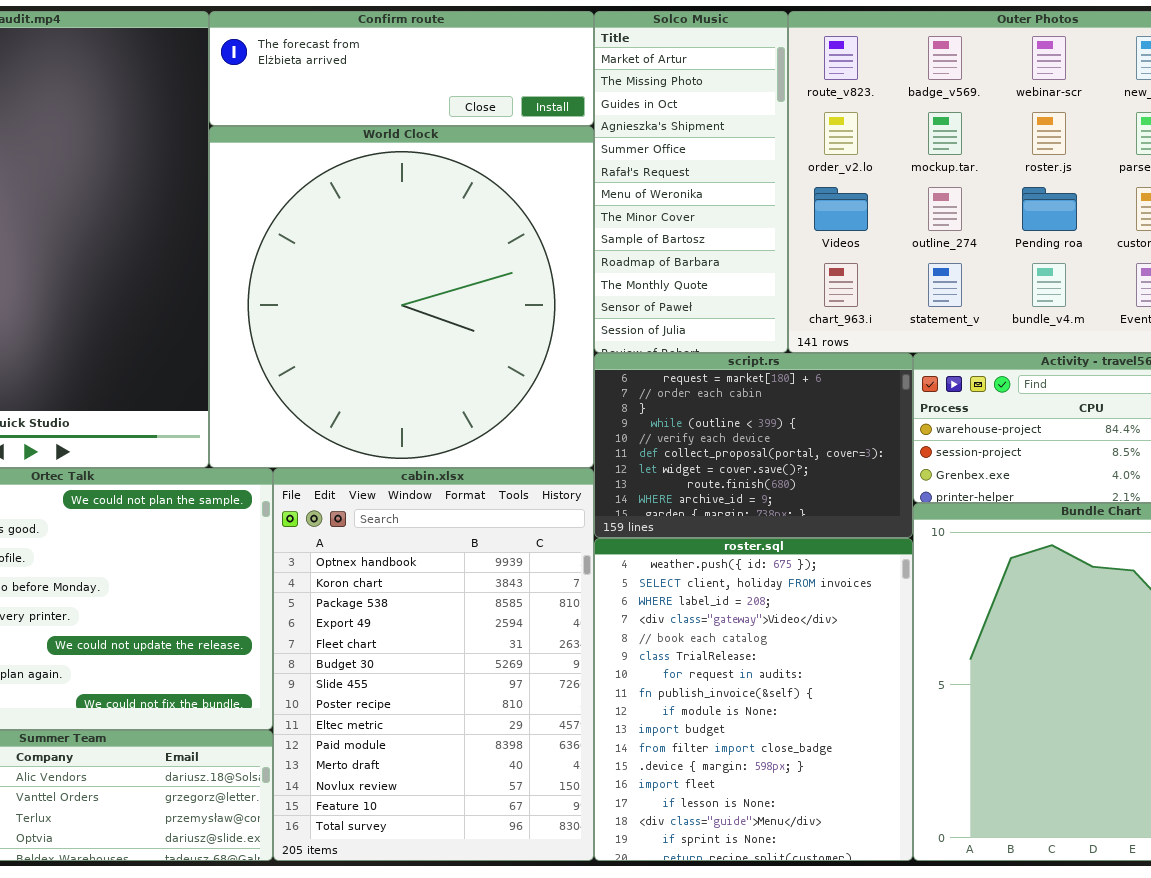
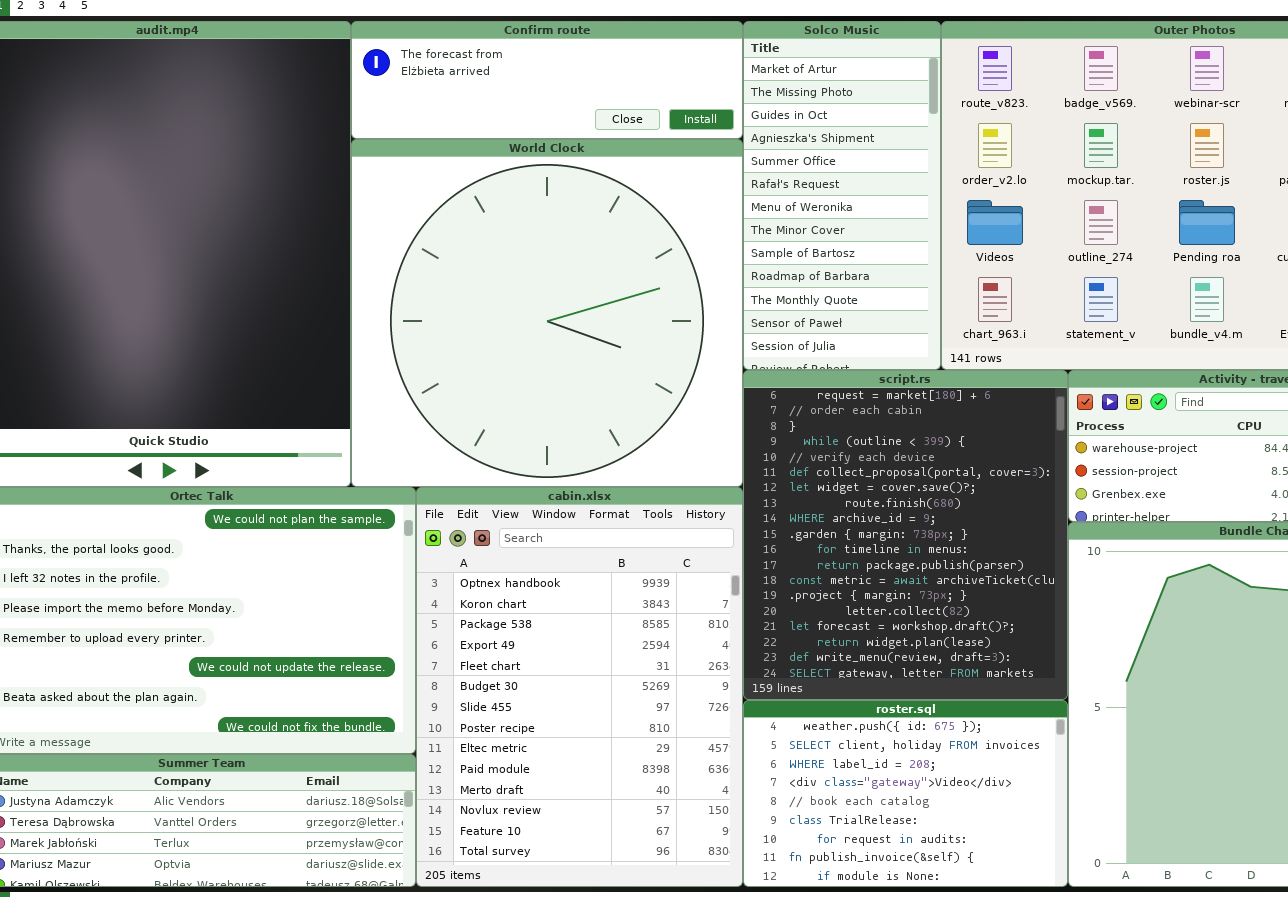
script.rs: [594,353,913,538] -> [743,370,1068,700], resized
roster.sql: [594,538,913,861] -> [743,700,1068,887], resized

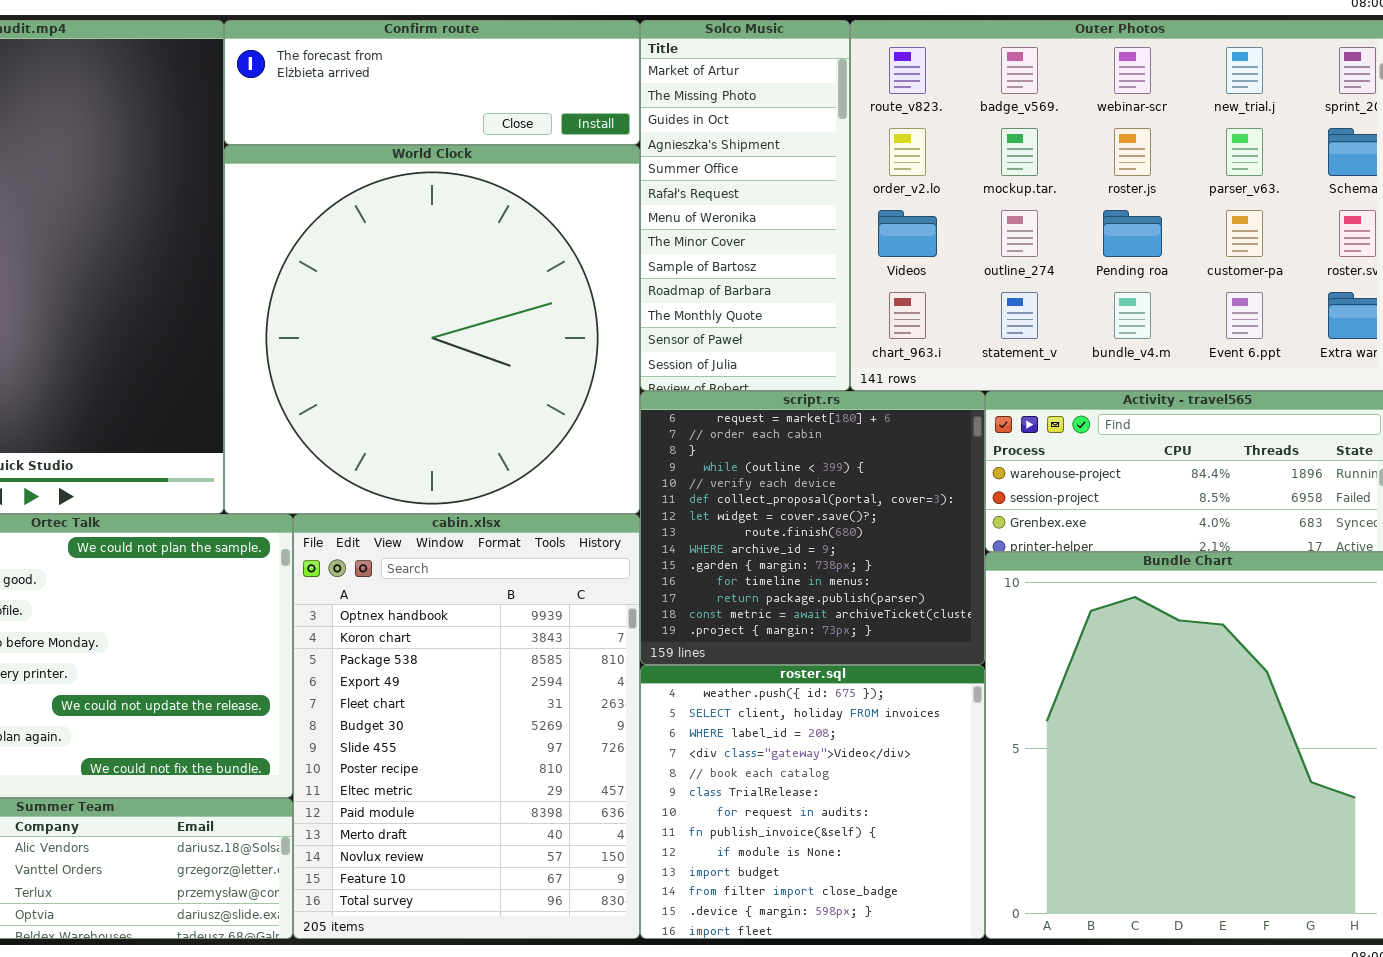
script.rs: [743,370,1068,700] -> [640,391,985,665], resized
roster.sql: [743,700,1068,887] -> [640,665,985,939], resized

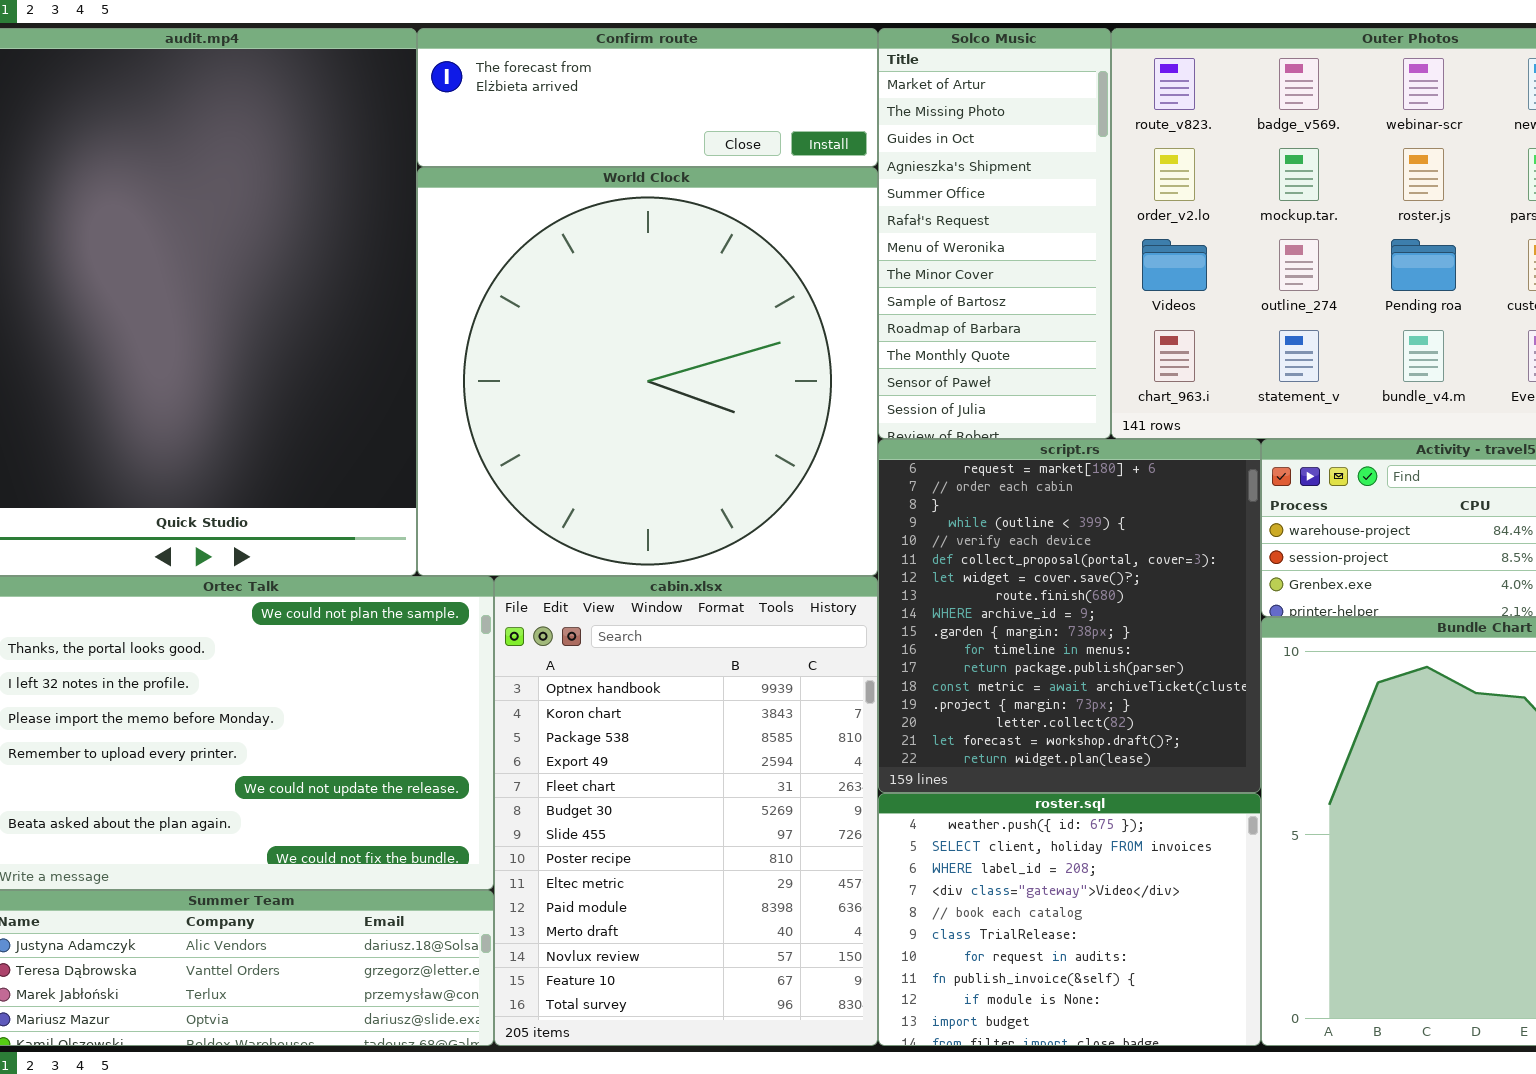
script.rs: [640,391,985,665] -> [878,439,1261,793], resized
roster.sql: [640,665,985,939] -> [878,793,1261,1046], resized

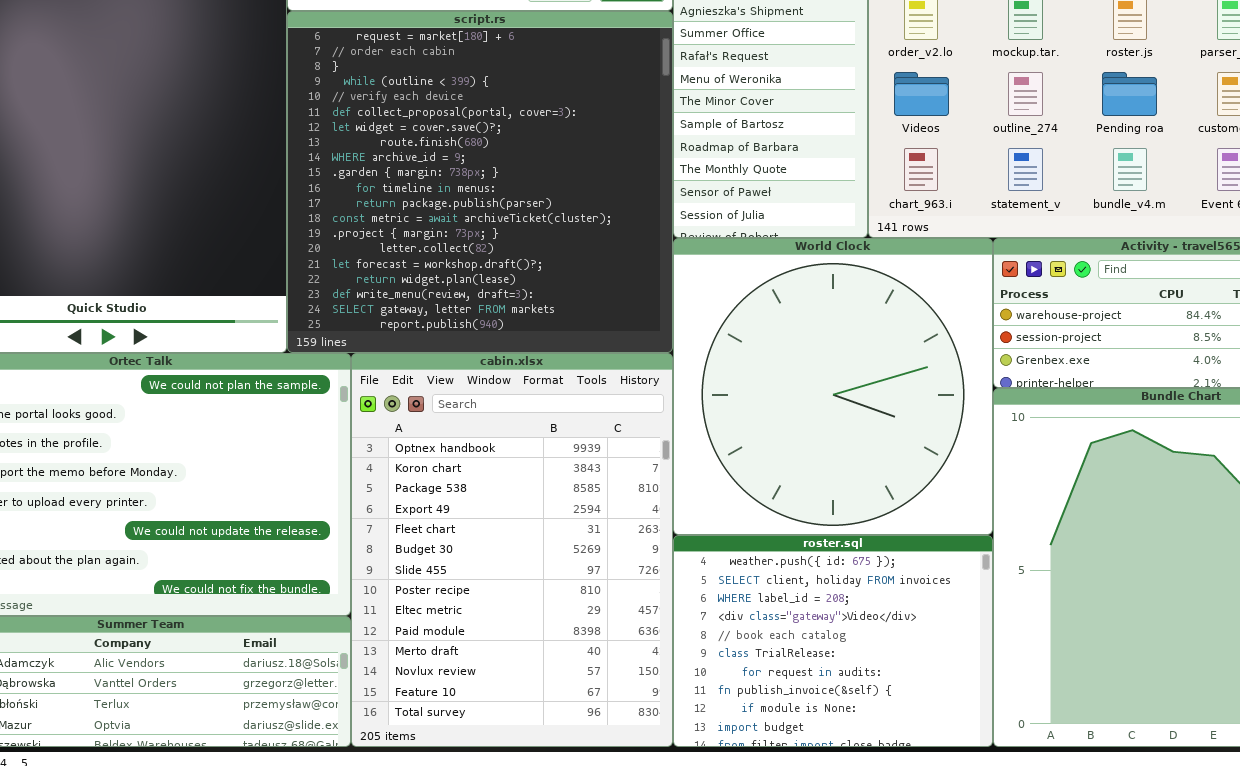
World Clock: [417,167,878,576] -> [673,238,993,535], moved, resized
script.rs: [878,439,1261,793] -> [287,11,673,353], moved, resized

